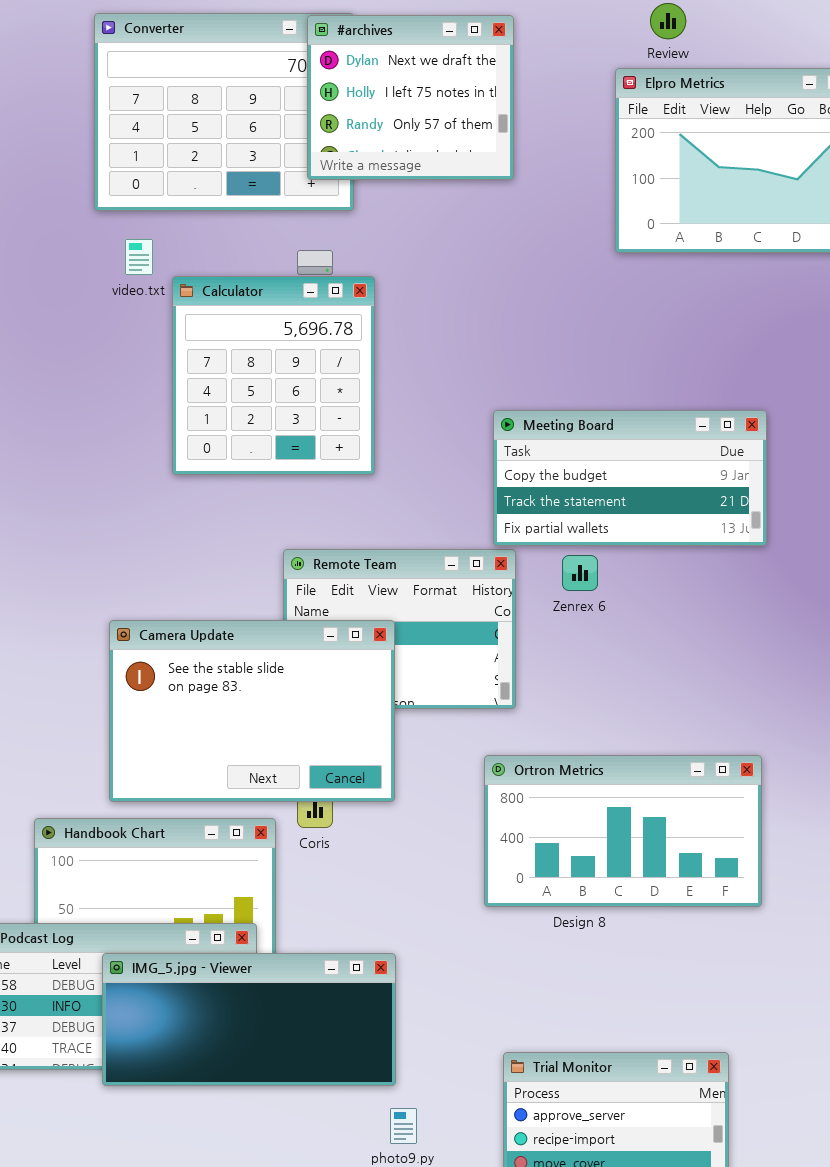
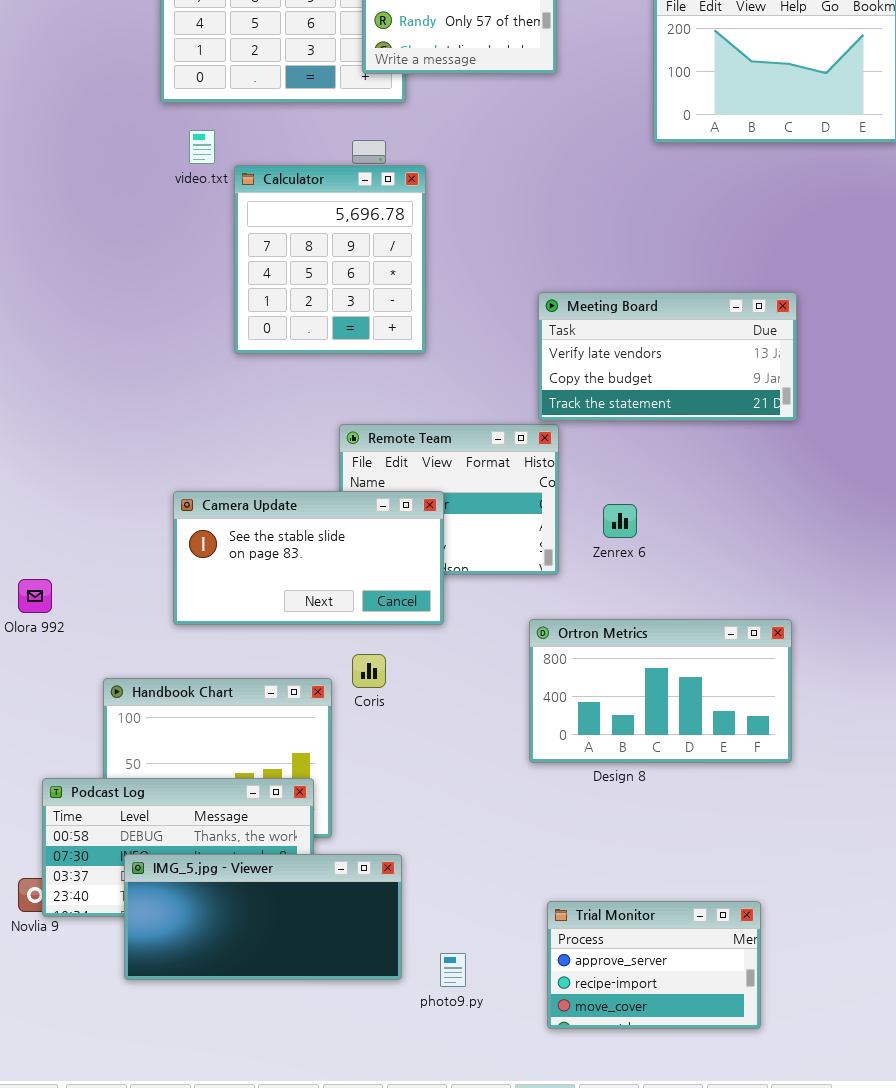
Meeting Board: [493,410,767,546] -> [538,292,797,421], scrolled up 1 row
Zenrex 6: [562,555,598,591] -> [603,504,637,538], moved
Camera Update: [109,620,395,802] -> [173,491,444,625], resized
IMG_5.jpg - Viewer: [102,953,396,1086] -> [124,854,402,980], moved

